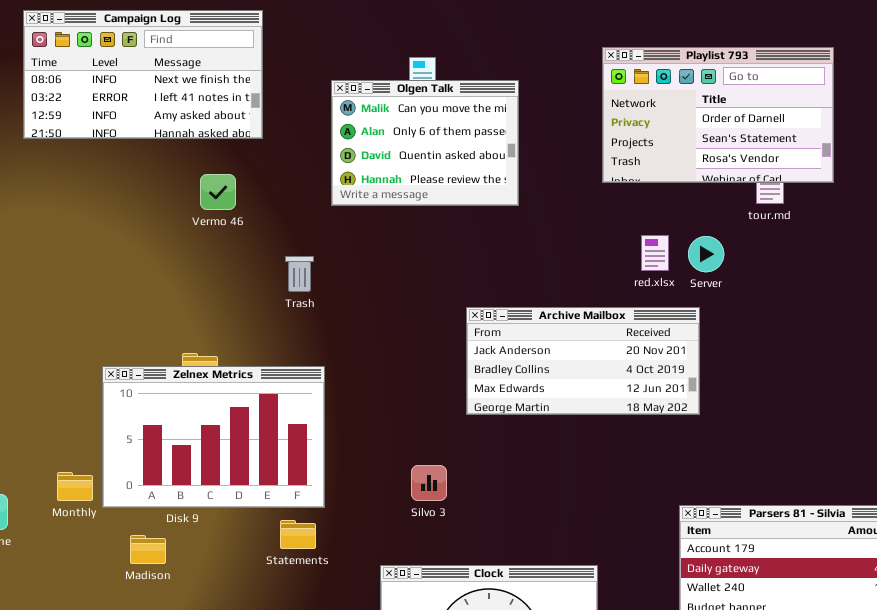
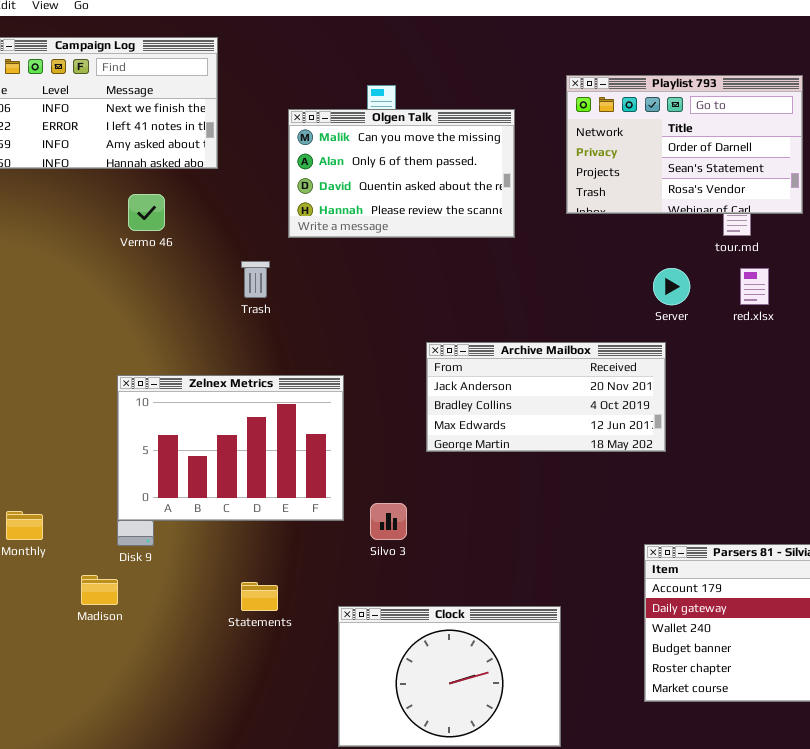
Olgen Talk: [331,80,519,206] -> [288,109,515,238], resized
Vermo 46: [200,174,236,210] -> [128,194,165,231], moved
red.xlsx: [641,235,669,271] -> [740,268,769,305], moved
Trash: [285,256,314,292] -> [241,261,270,298], moved
Zelnex Metrics: [102,366,325,508] -> [117,375,344,521], moved
Statements: [280,520,316,549] -> [241,582,278,611], moved

